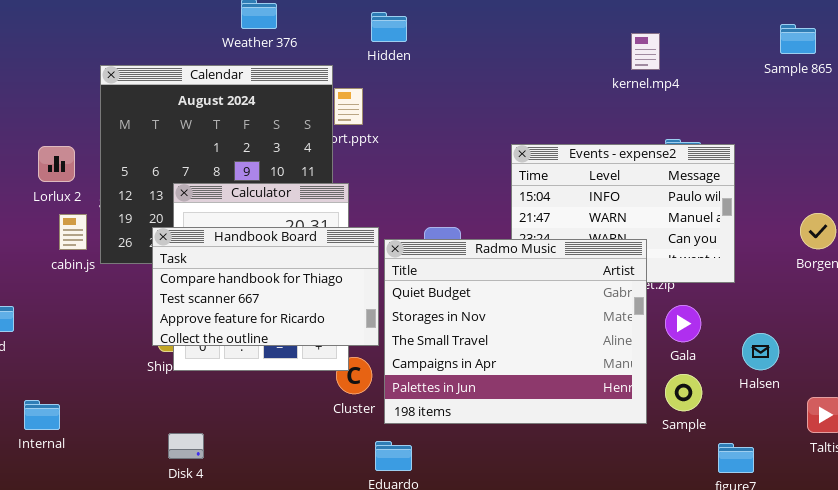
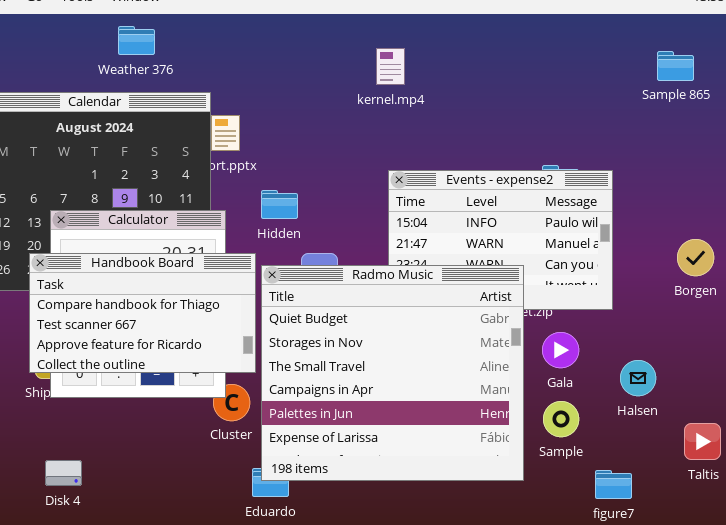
Hidden: [371,12,407,42] -> [261,190,298,219], moved
kernel.mp4: [631,33,660,70] -> [376,48,405,85], moved
Radmo Music: [384,239,647,424] -> [261,265,524,481], resized

